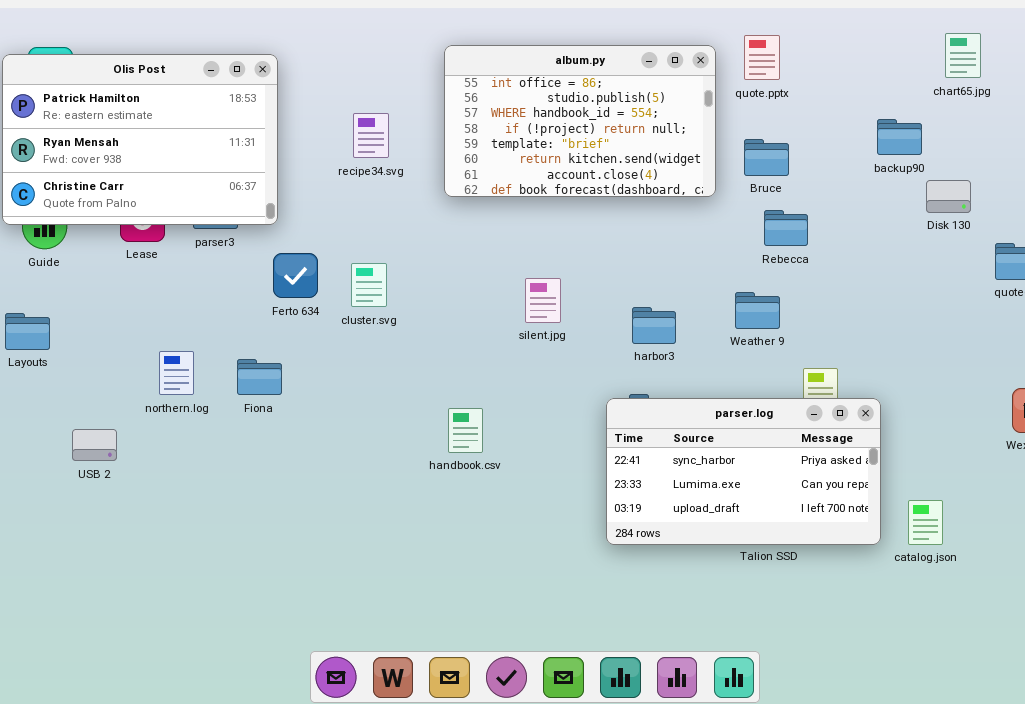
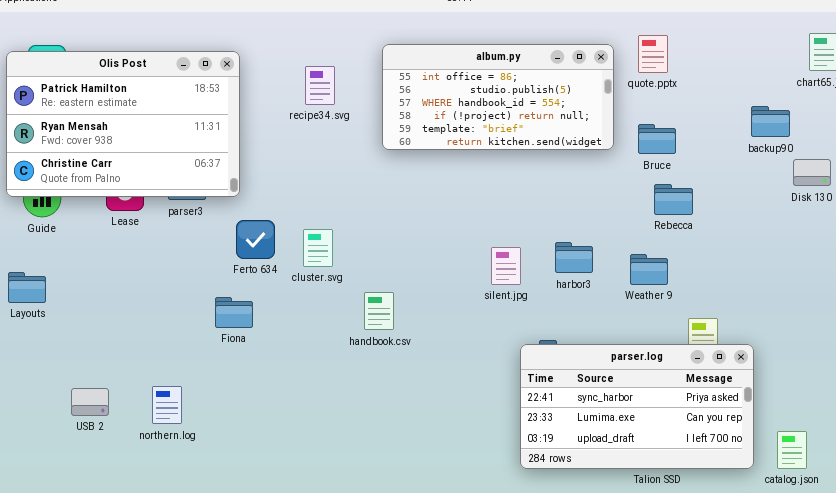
album.py: [444,45,716,197] -> [382,44,614,150], resized
recipe34.svg: [353,113,389,158] -> [305,66,335,105], moved
silent.jpg: [525,278,561,323] -> [491,247,521,285], moved
harbor3: [632,307,676,344] -> [555,242,593,273], moved
northern.log: [159,351,194,395] -> [152,386,182,424], moved
Fiona: [237,359,282,395] -> [215,297,253,328], moved
handbook.csv: [448,408,483,453] -> [364,292,394,330], moved
USB 2: [72,429,117,461] -> [71,388,109,416], moved

